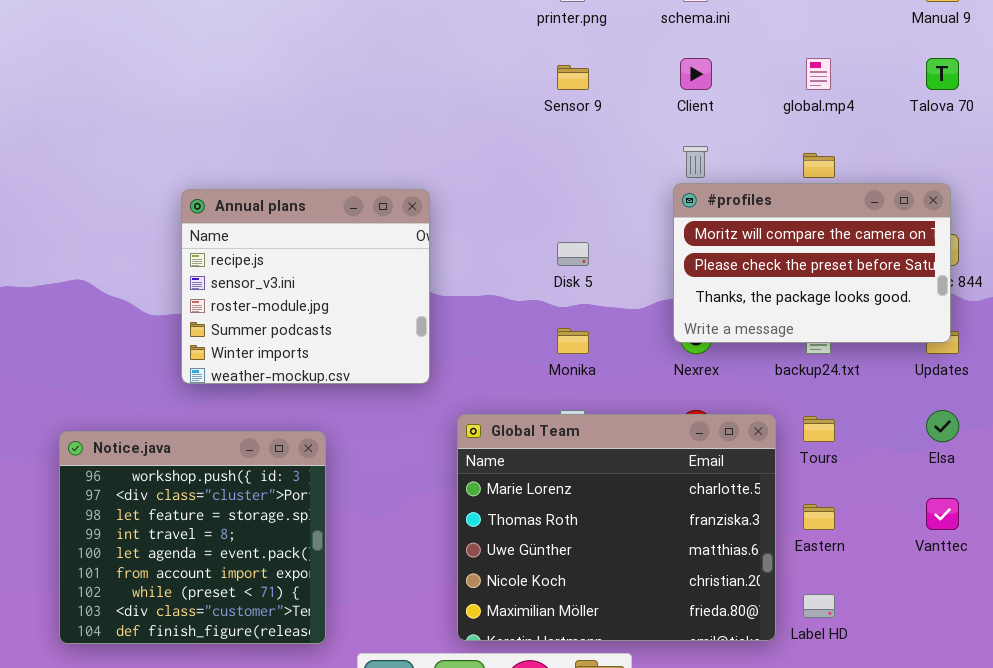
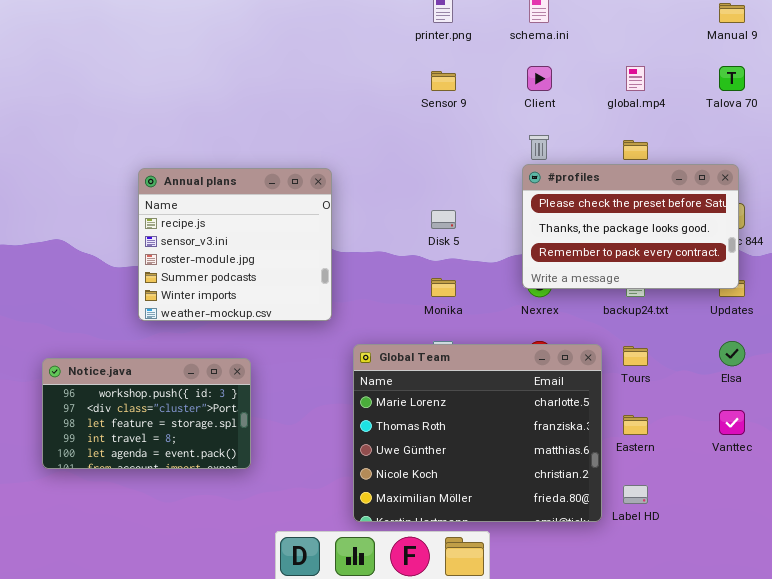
#profiles: [673,183,951,343] -> [522,164,739,289], scrolled down 1 row
Notice.java: [59,431,326,644] -> [42,358,251,469], resized

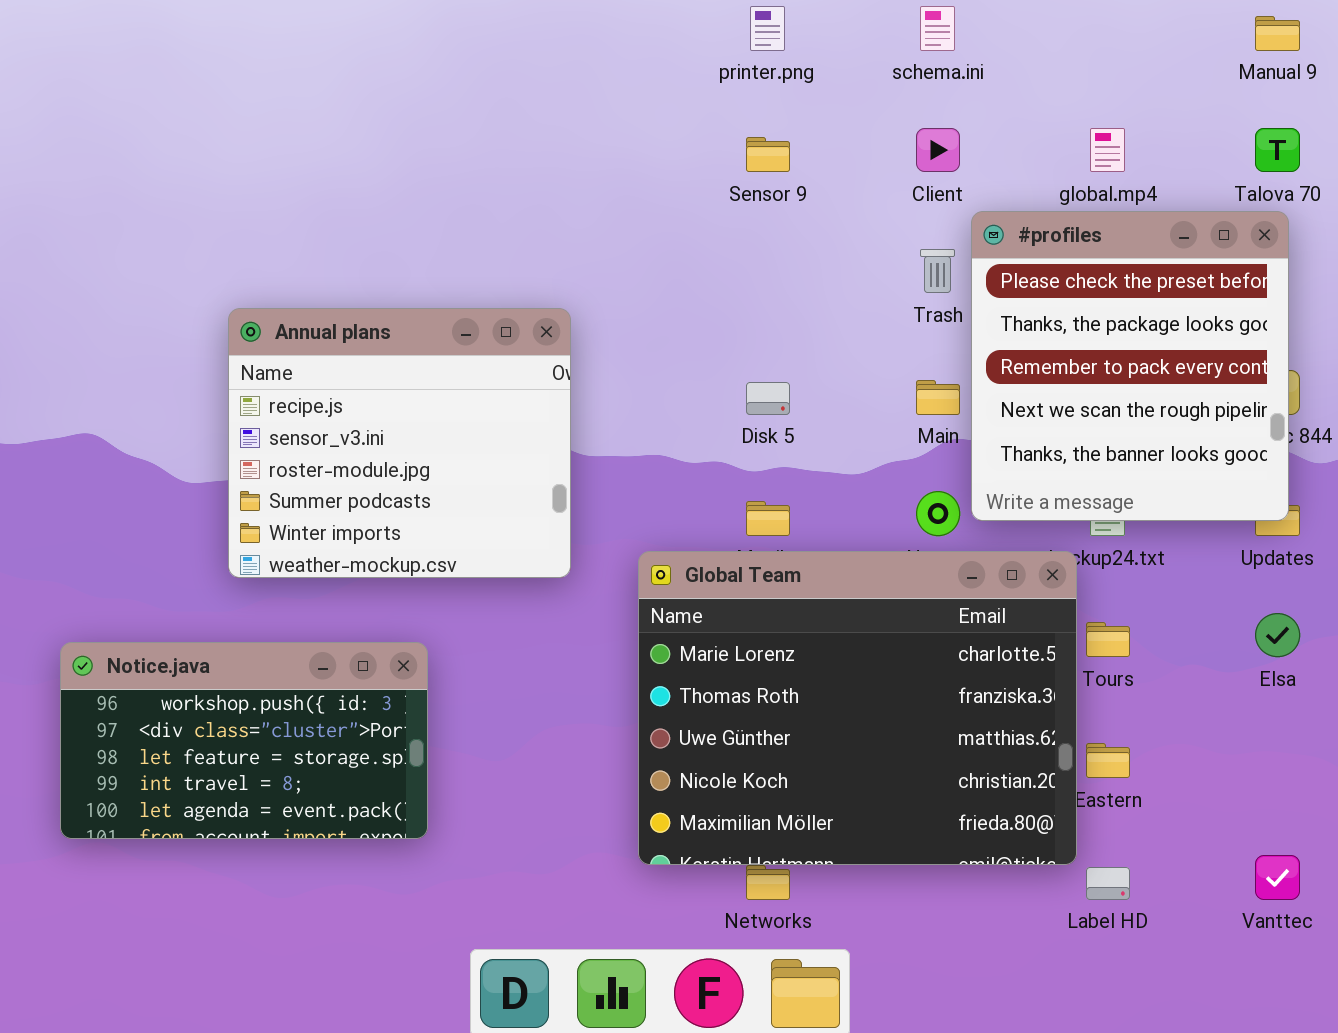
#profiles: [522,164,739,289] -> [971,211,1289,521], resized
Global Team: [353,344,602,522] -> [638,551,1077,865], moved
Vanttec: [719,410,745,435] -> [1255,855,1300,900], moved

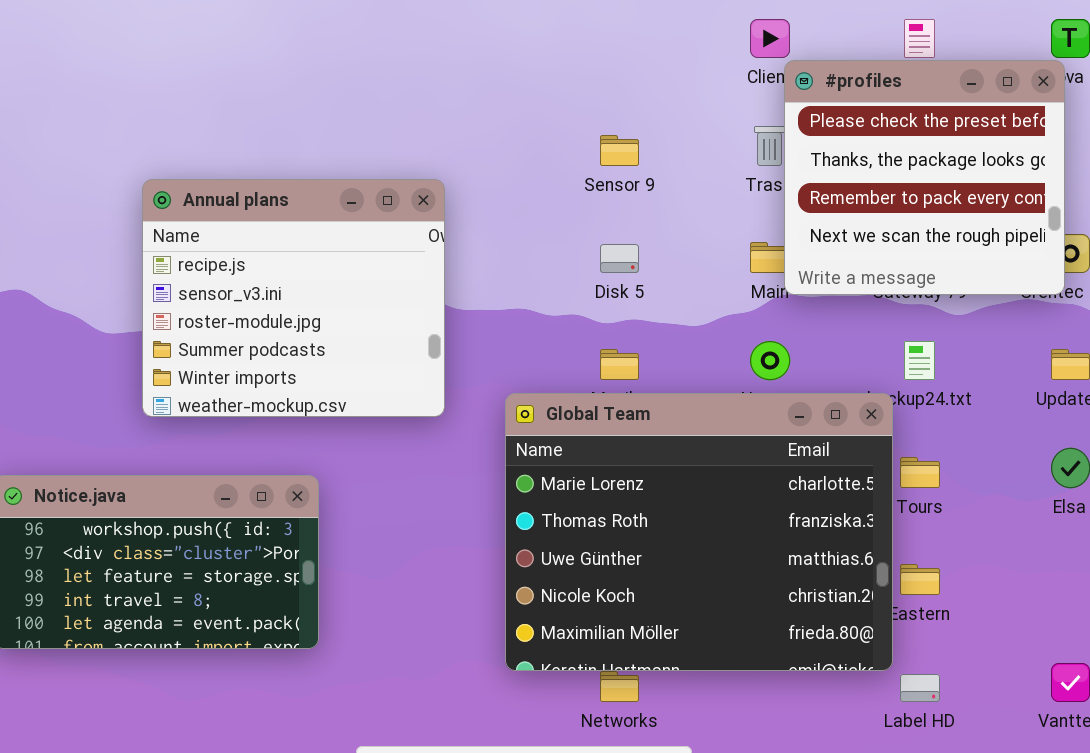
Sensor 9: [746,137,790,172] -> [600,135,639,166], moved
#profiles: [971,211,1289,521] -> [784,60,1065,295], moved, resized

